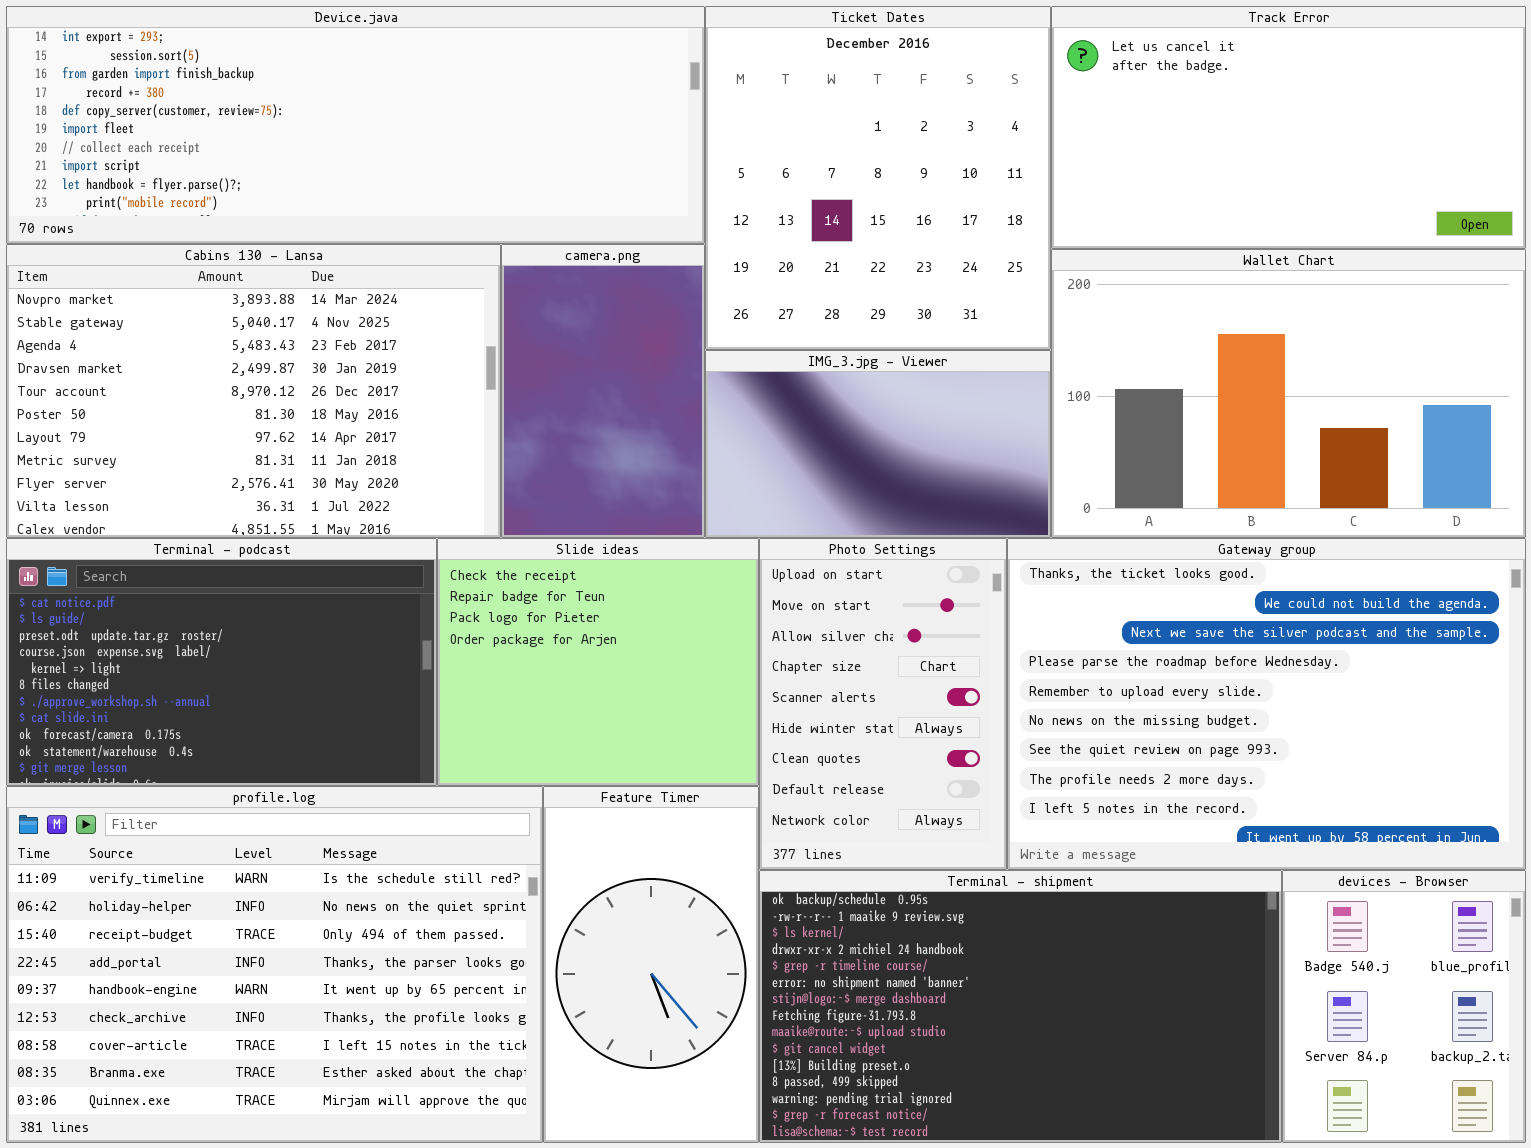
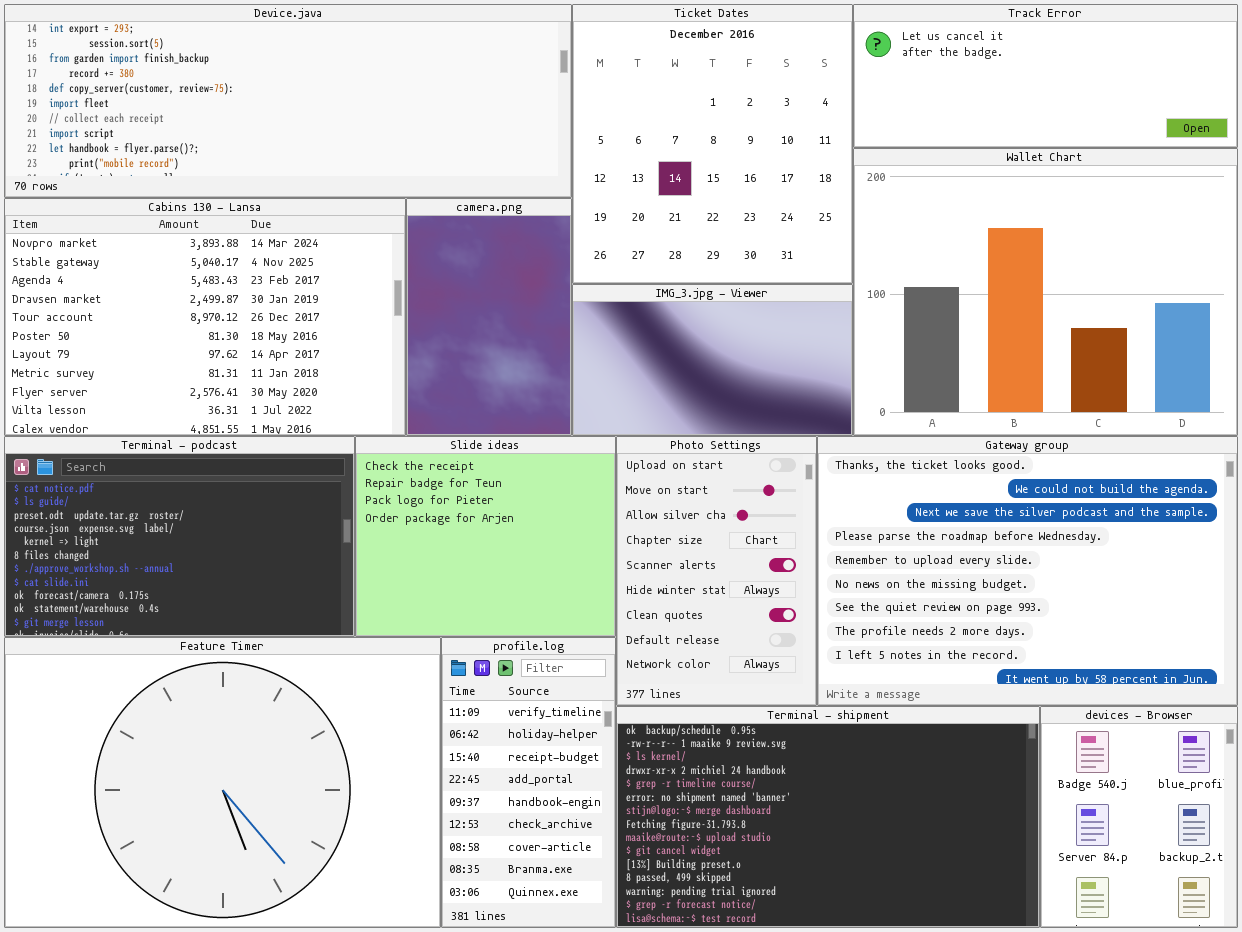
Track Error: [1051,6,1526,249] -> [853,4,1238,148], resized
Wallet Chart: [1051,249,1526,538] -> [853,148,1238,436], resized
profile.log: [6,786,543,1143] -> [441,637,616,928], moved, resized
Feature Timer: [543,786,759,1143] -> [4,637,441,928], moved, resized

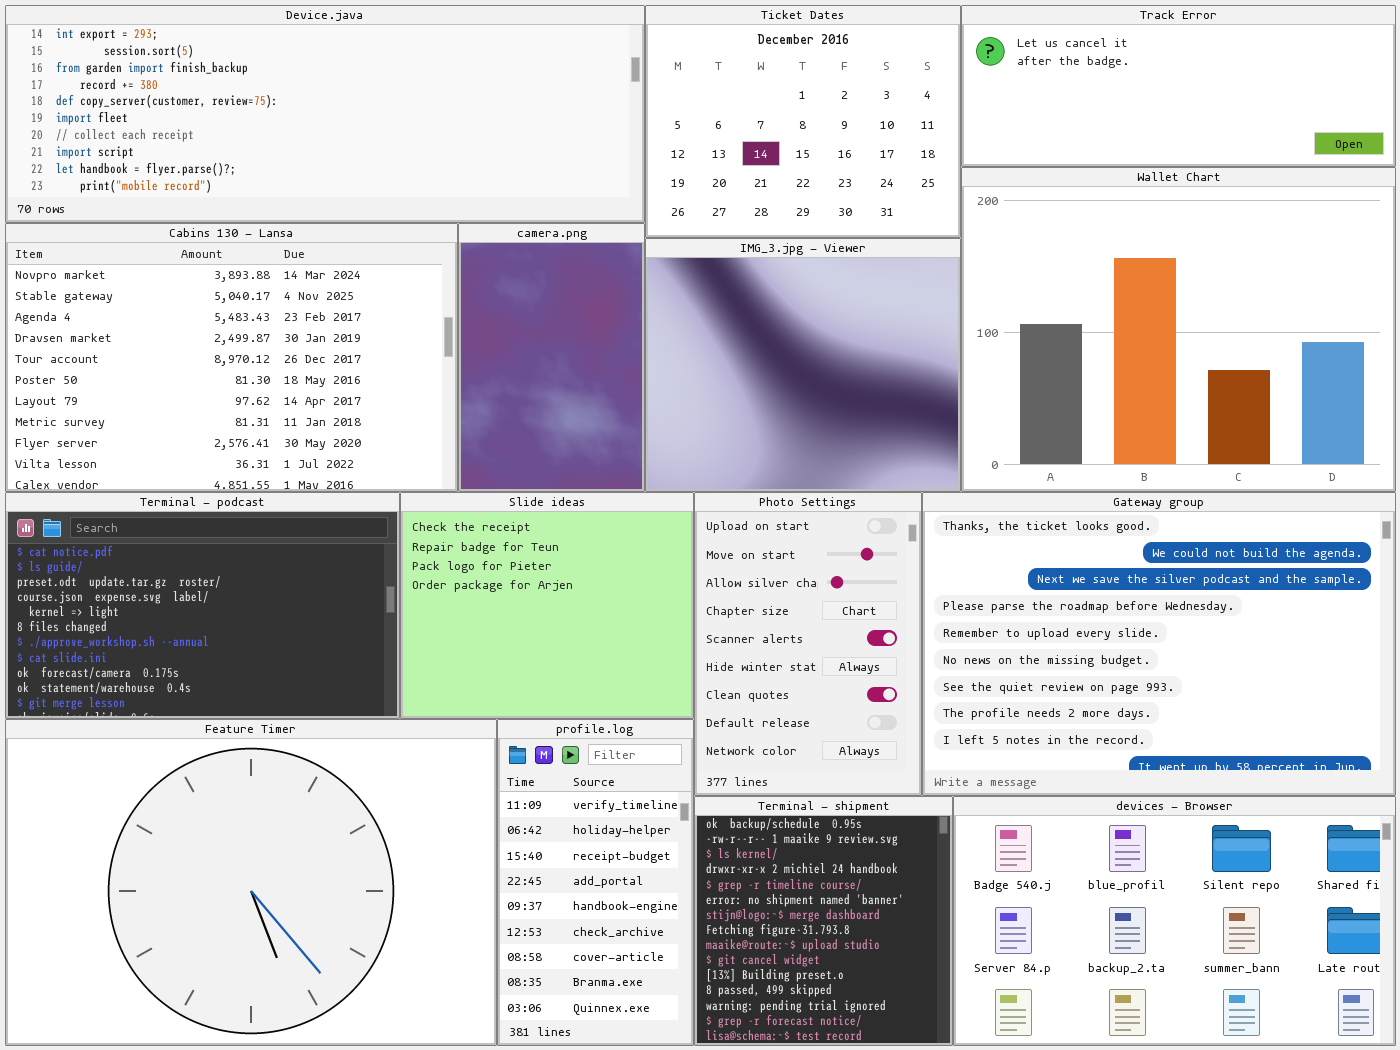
Ticket Dates: [572,4,853,284] -> [645,5,961,238], resized
IMG_3.jpg - Viewer: [572,284,853,436] -> [645,238,961,492], resized
Terminal - shipment: [616,706,1040,928] -> [694,796,953,1046], resized
devices - Browser: [1040,706,1238,928] -> [953,796,1396,1046], resized

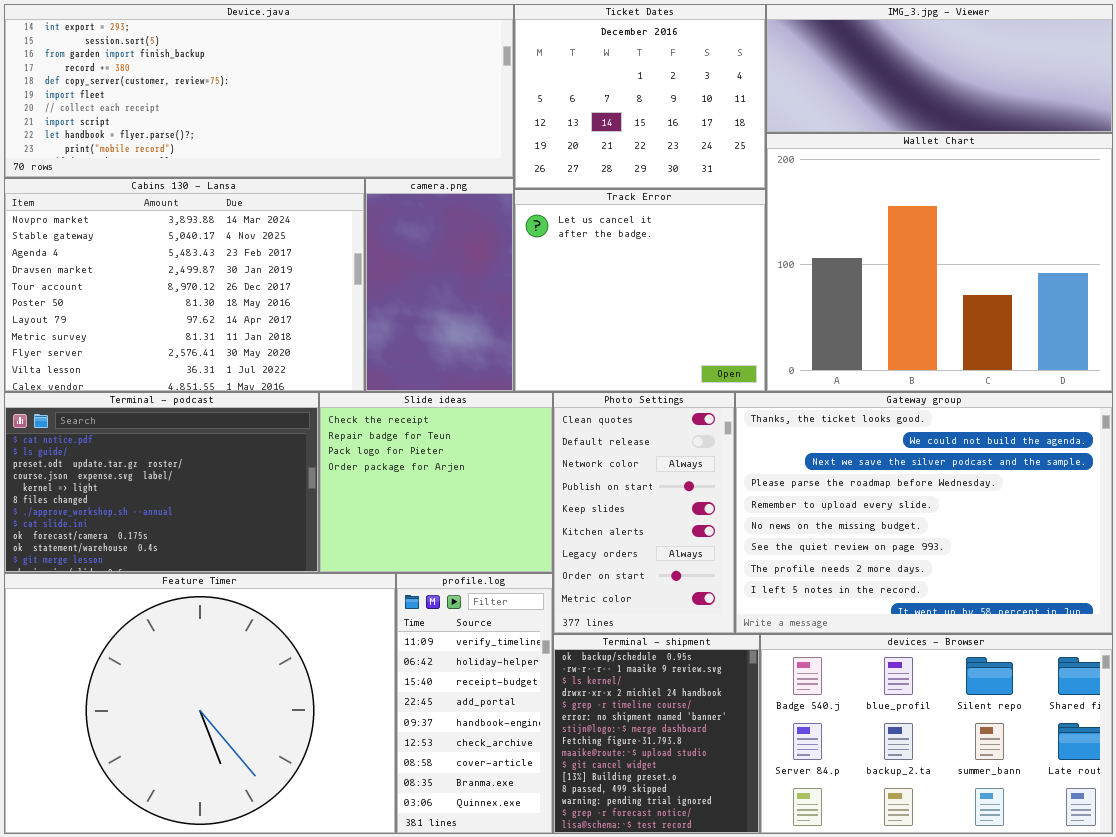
Track Error: [961,5,1396,167] -> [514,189,766,392], moved, resized
IMG_3.jpg - Viewer: [645,238,961,492] -> [766,4,1113,133], moved, resized
Photo Settings: [694,492,922,796] -> [553,392,735,634], scrolled down 6 rows

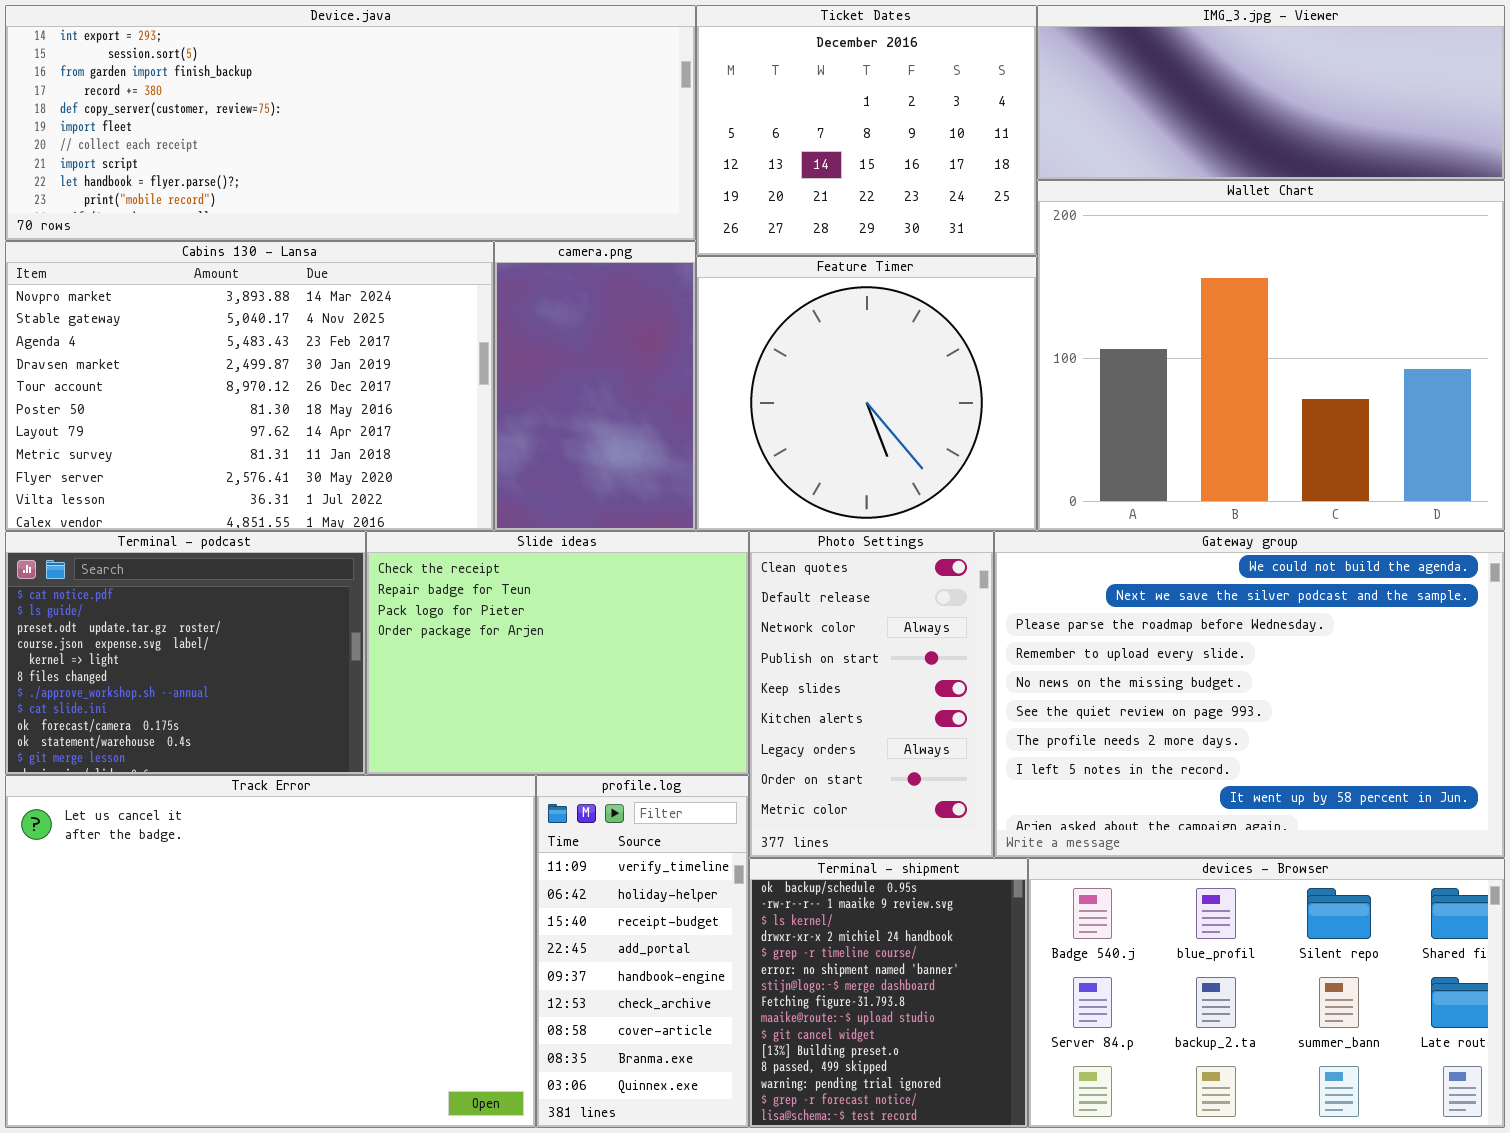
Track Error: [514,189,766,392] -> [5,775,536,1128], moved, resized
Terminal - podcast: [4,392,319,573] -> [5,531,366,775], resized
Slide ideas: [319,392,553,573] -> [366,531,749,775], resized
Gateway group: [735,392,1113,634] -> [994,531,1505,858], scrolled down 1 row
Feature Timer: [4,573,396,834] -> [696,256,1037,531], moved, resized

